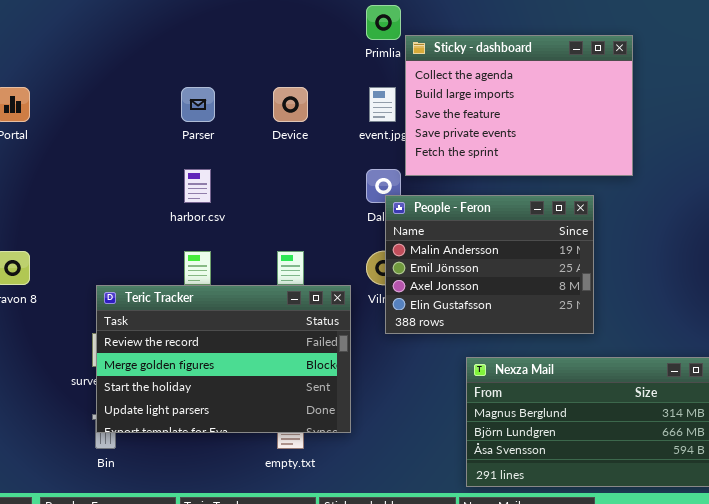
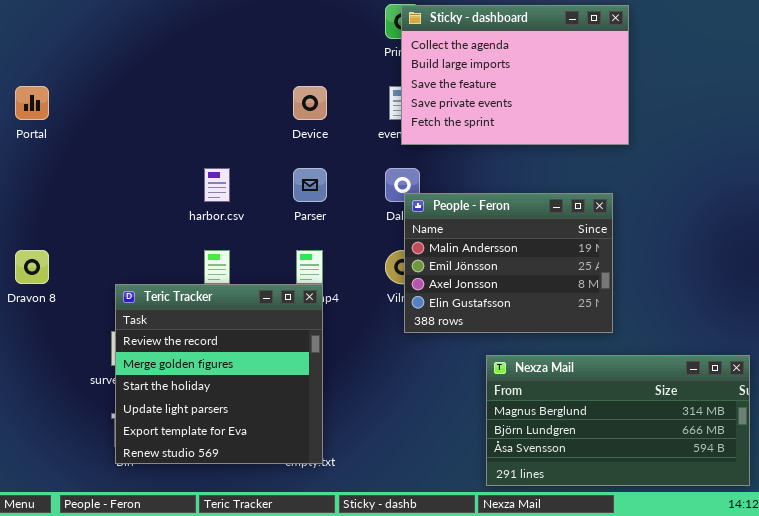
Sticky - dashboard: [405,35,633,176] -> [401,5,629,145], moved
Parser: [181,87,215,122] -> [293,168,327,202], moved
Teric Tracker: [96,285,351,433] -> [115,284,323,464], resized

